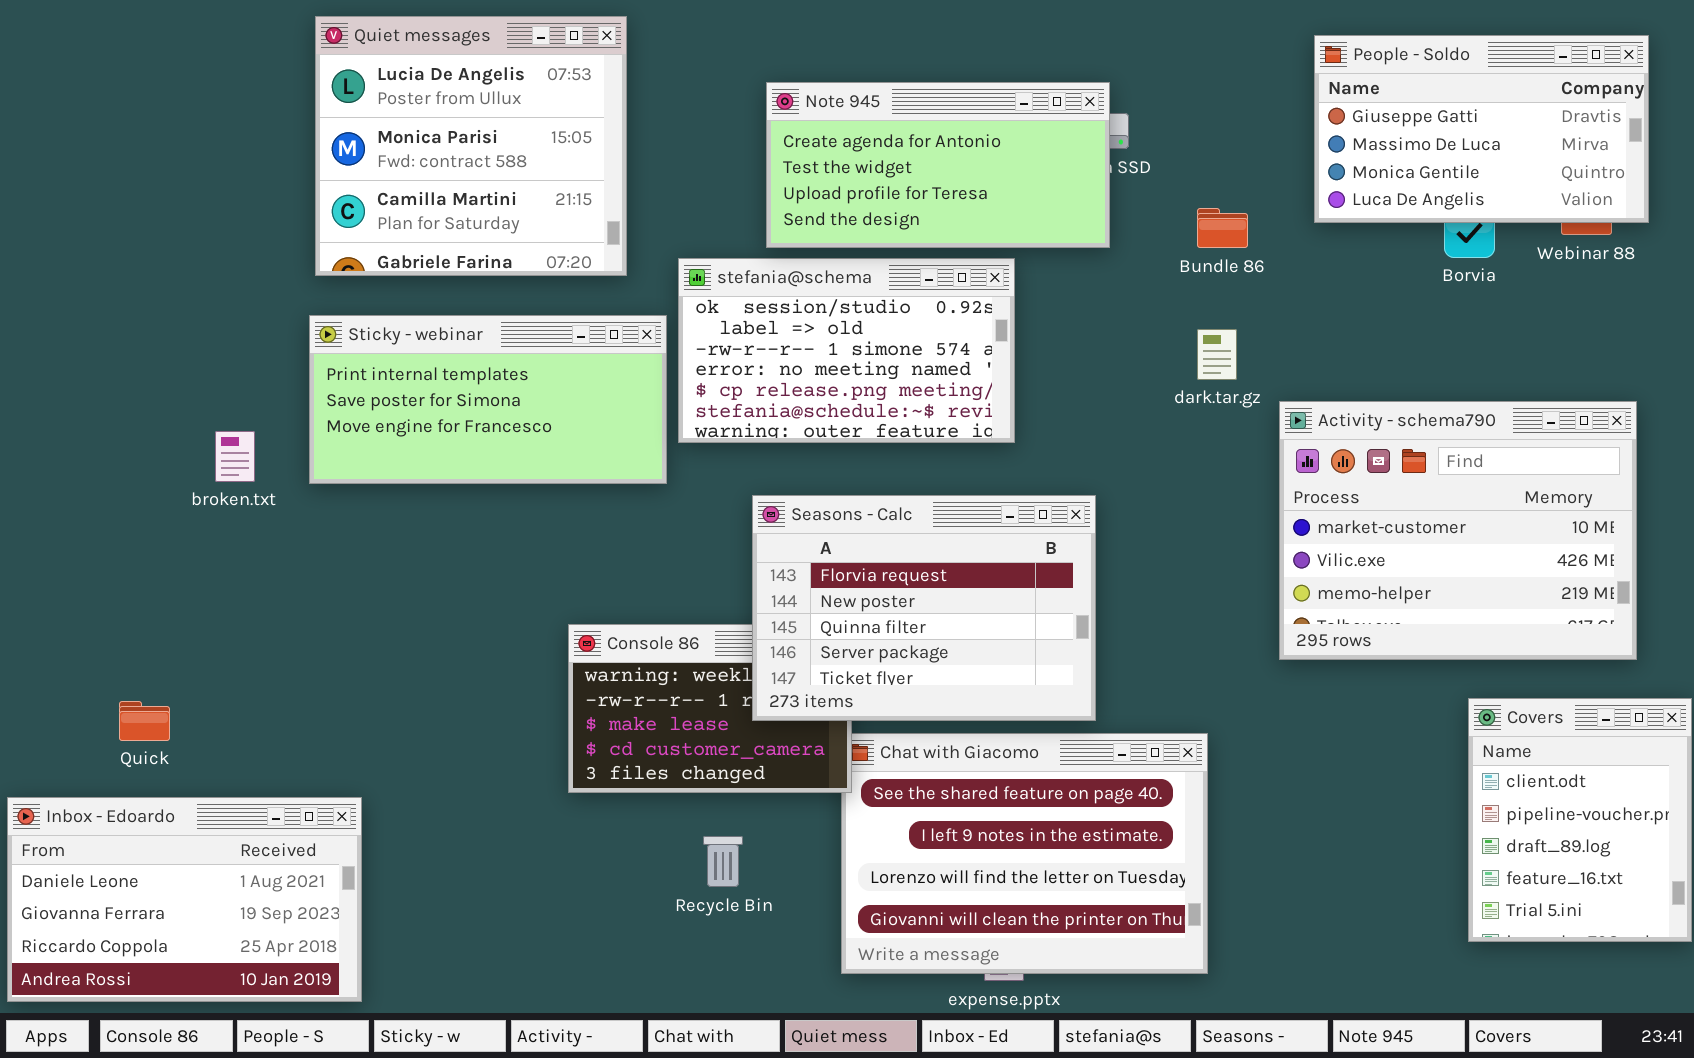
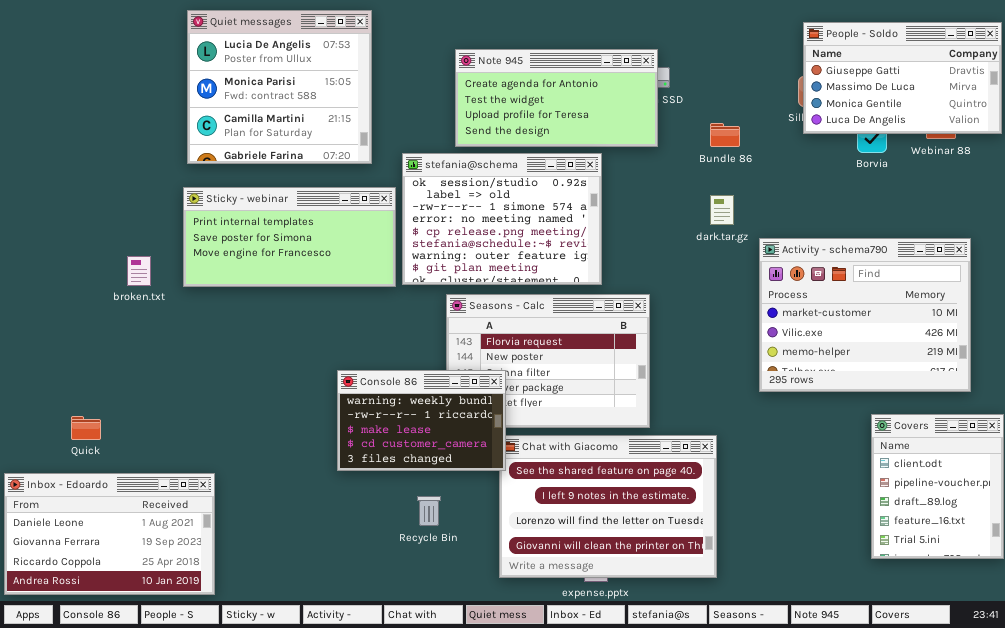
People - Soldo: [1314,35,1649,223] -> [803,22,1002,134], moved
stefania@schema: [678,258,1015,443] -> [402,153,602,285], resized
Console 86: [568,624,852,793] -> [337,370,506,471], raised

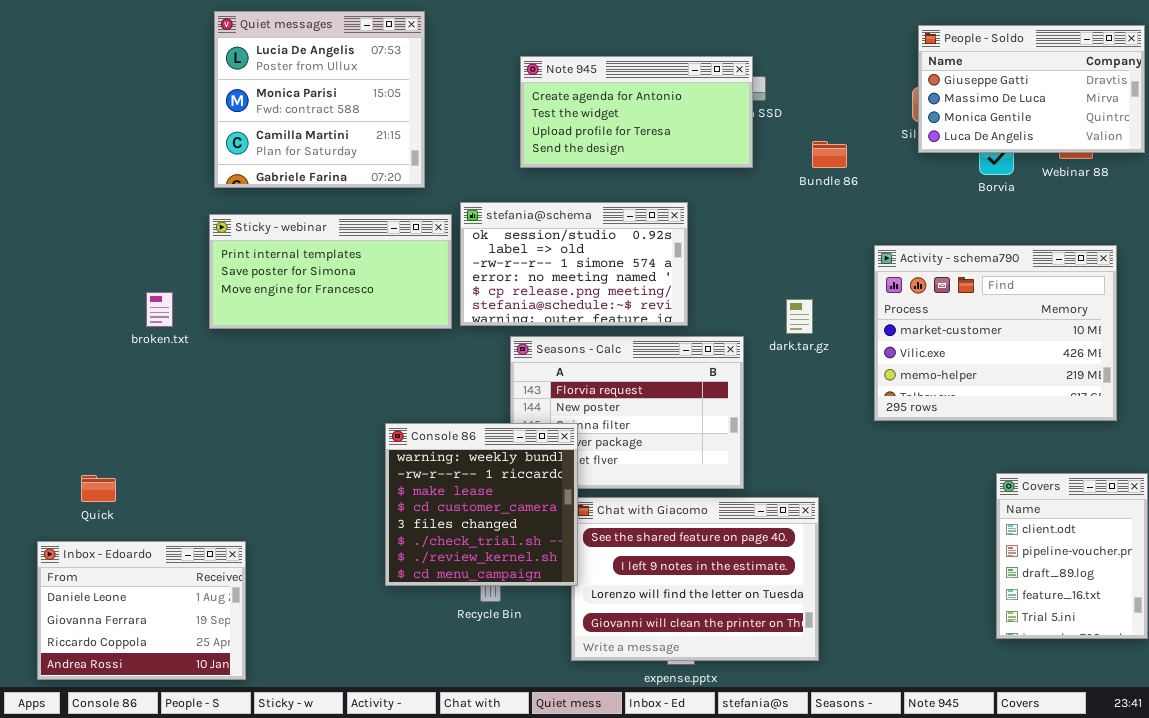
stefania@schema: [402,153,602,285] -> [460,202,688,326], resized
dark.tar.gz: [710,195,734,225] -> [786,299,813,334], moved
Activity - schema790: [759,238,971,392] -> [874,245,1117,421], moved
Console 86: [337,370,506,471] -> [385,423,578,586], resized
Inbox - Edoardo: [4,473,215,595] -> [37,541,246,680], resized

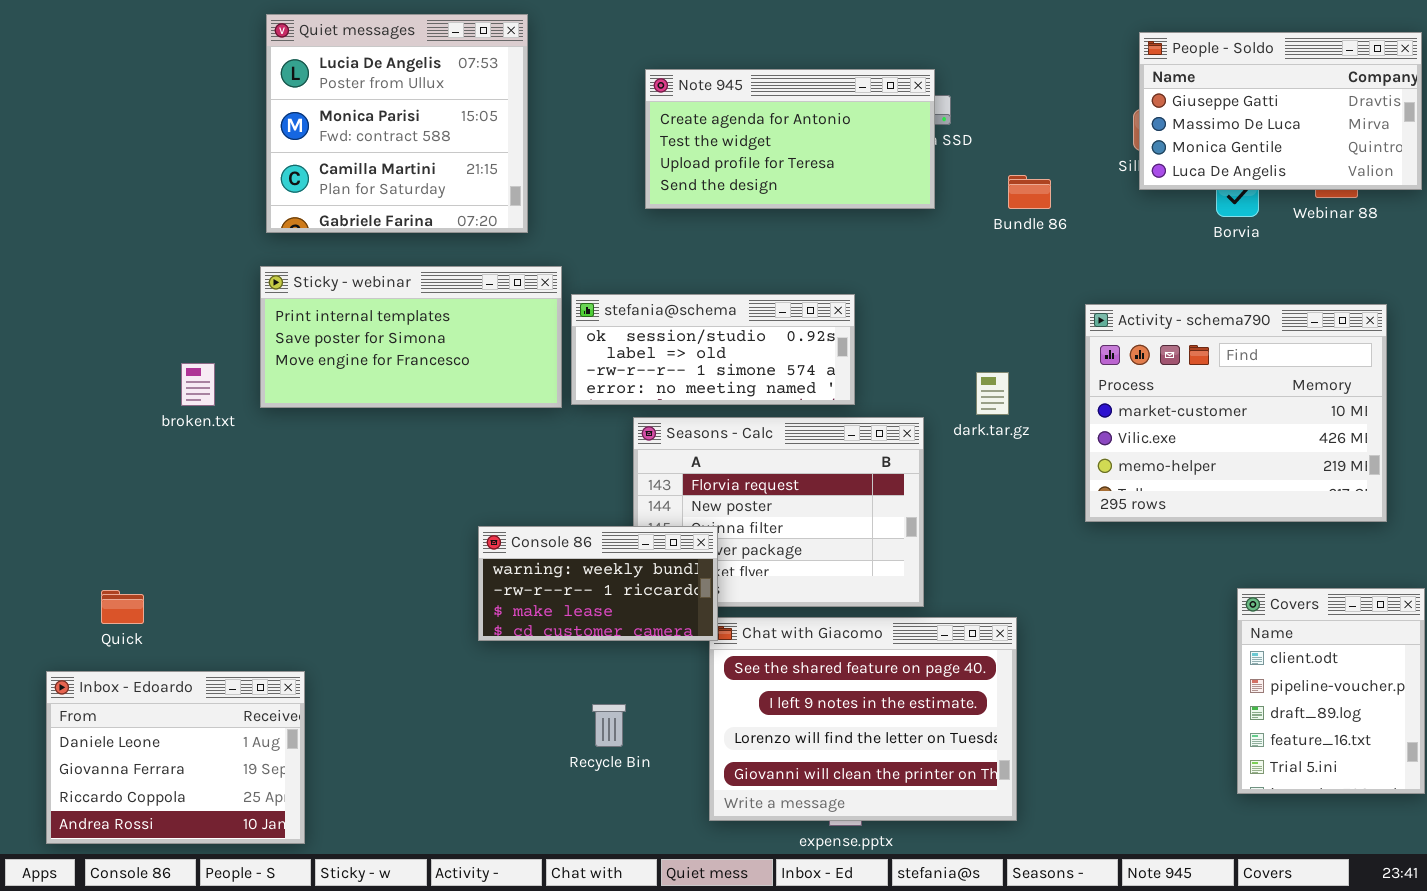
stefania@schema: [460,202,688,326] -> [571,294,855,405], resized
Console 86: [385,423,578,586] -> [478,526,718,641], resized

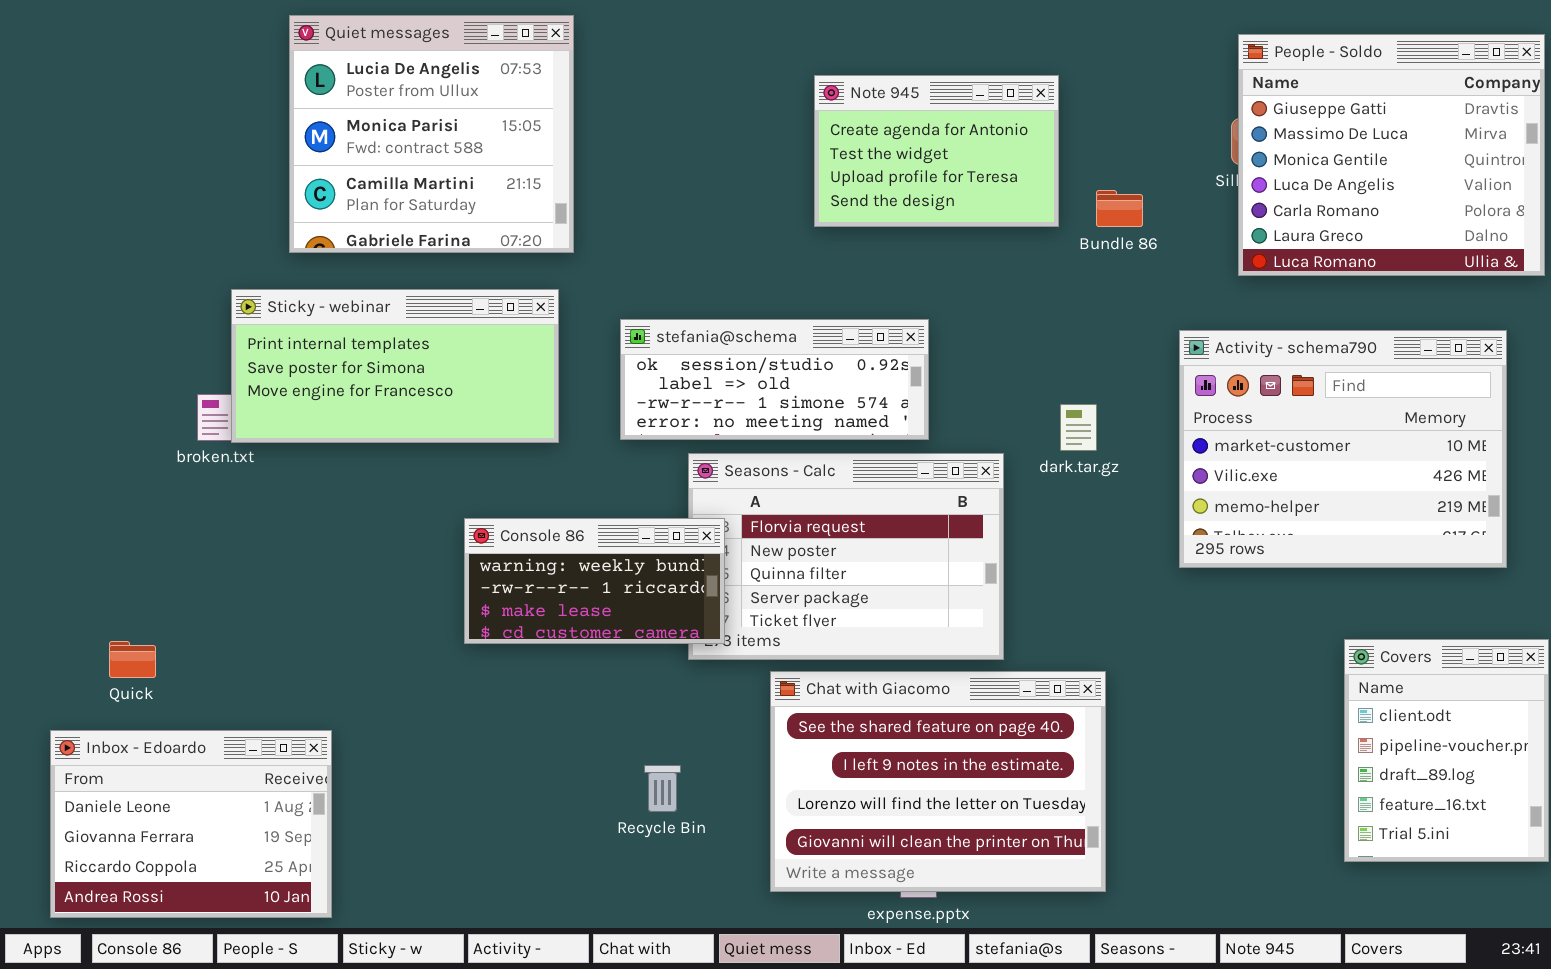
People - Soldo: [1139,32,1422,190] -> [1238,34,1545,276], resized
Note 945: [645,69,935,209] -> [814,75,1059,227], moved, resized
Sticky - webinar: [260,266,562,408] -> [231,289,559,443], moved
Console 86: [478,526,718,641] -> [464,518,725,644], moved

